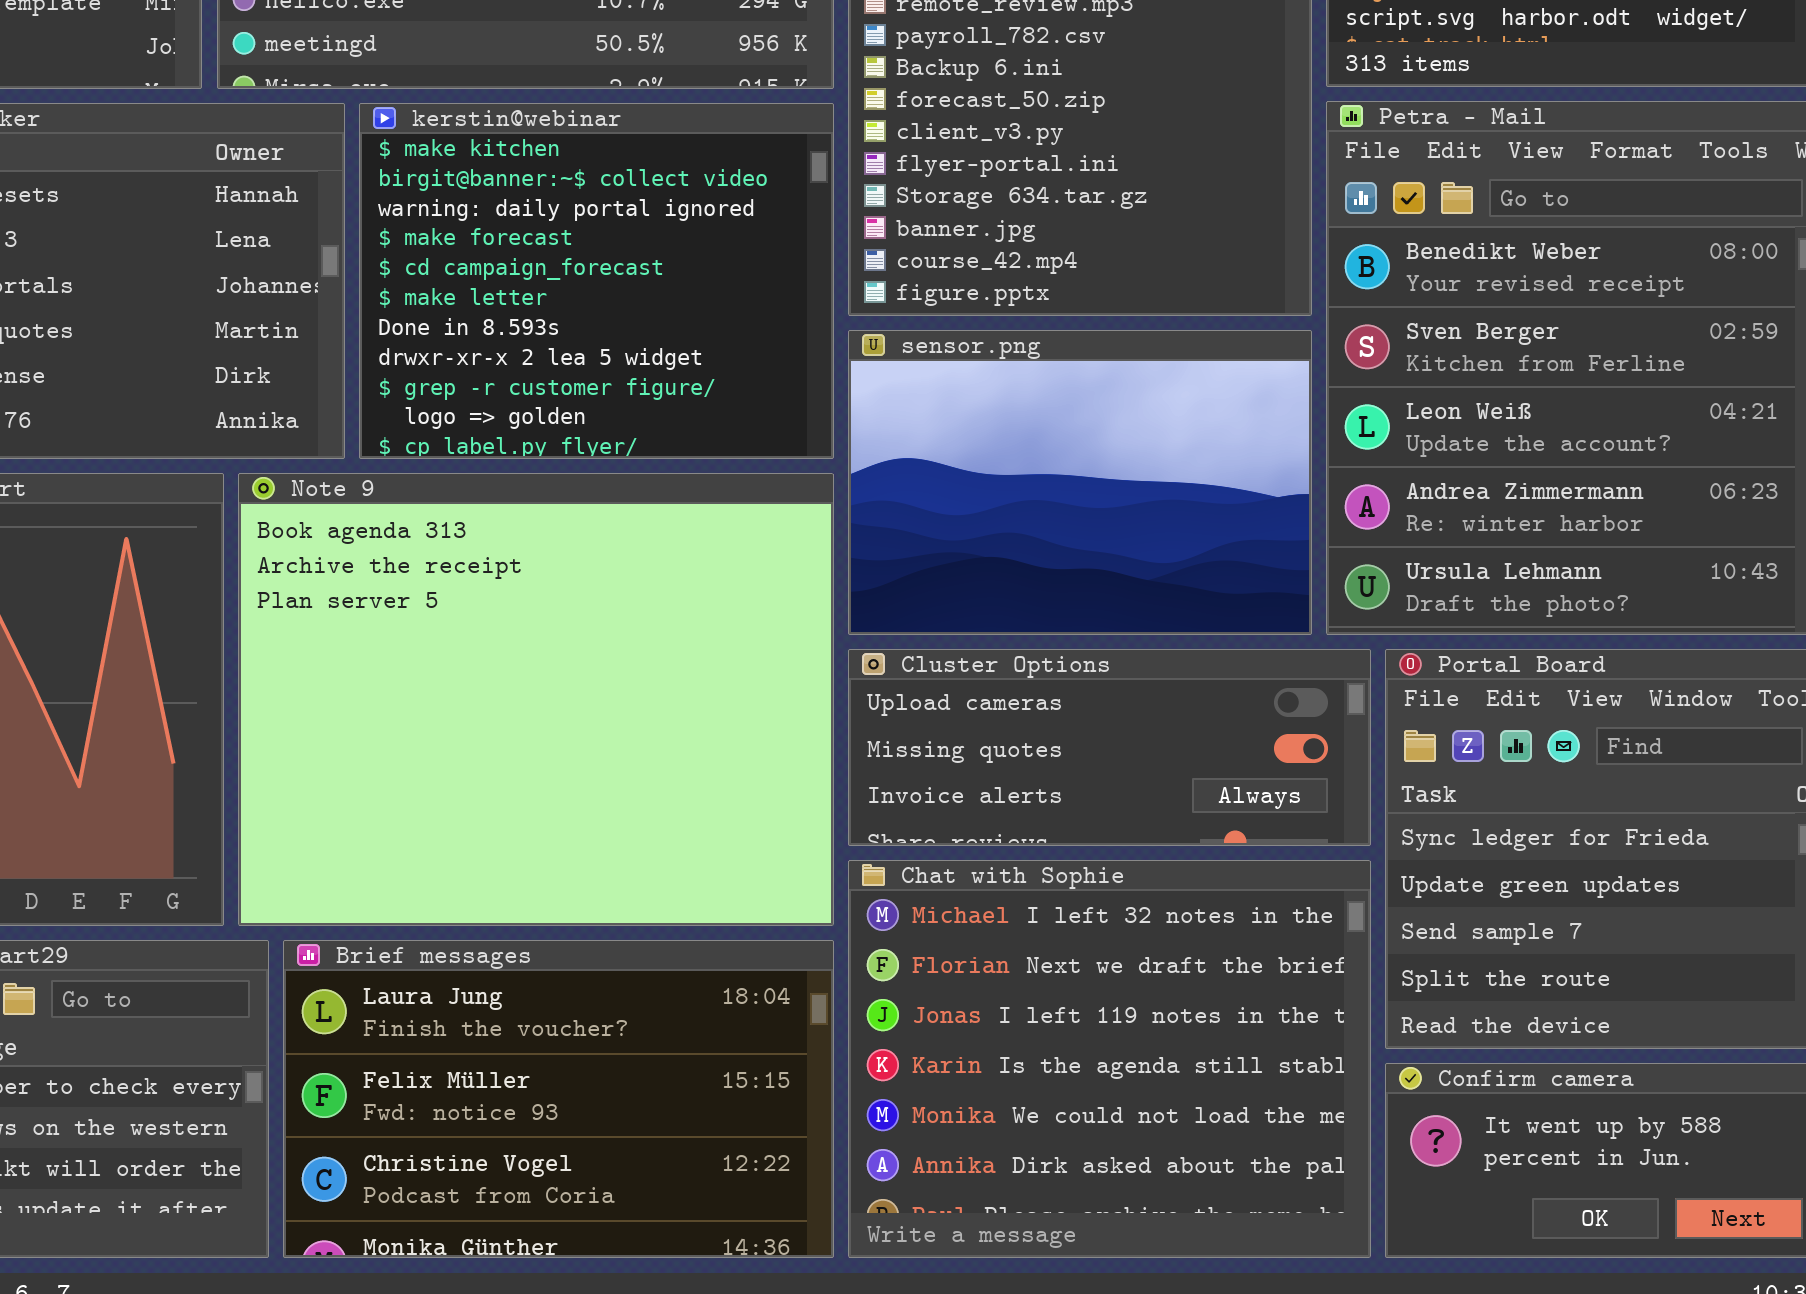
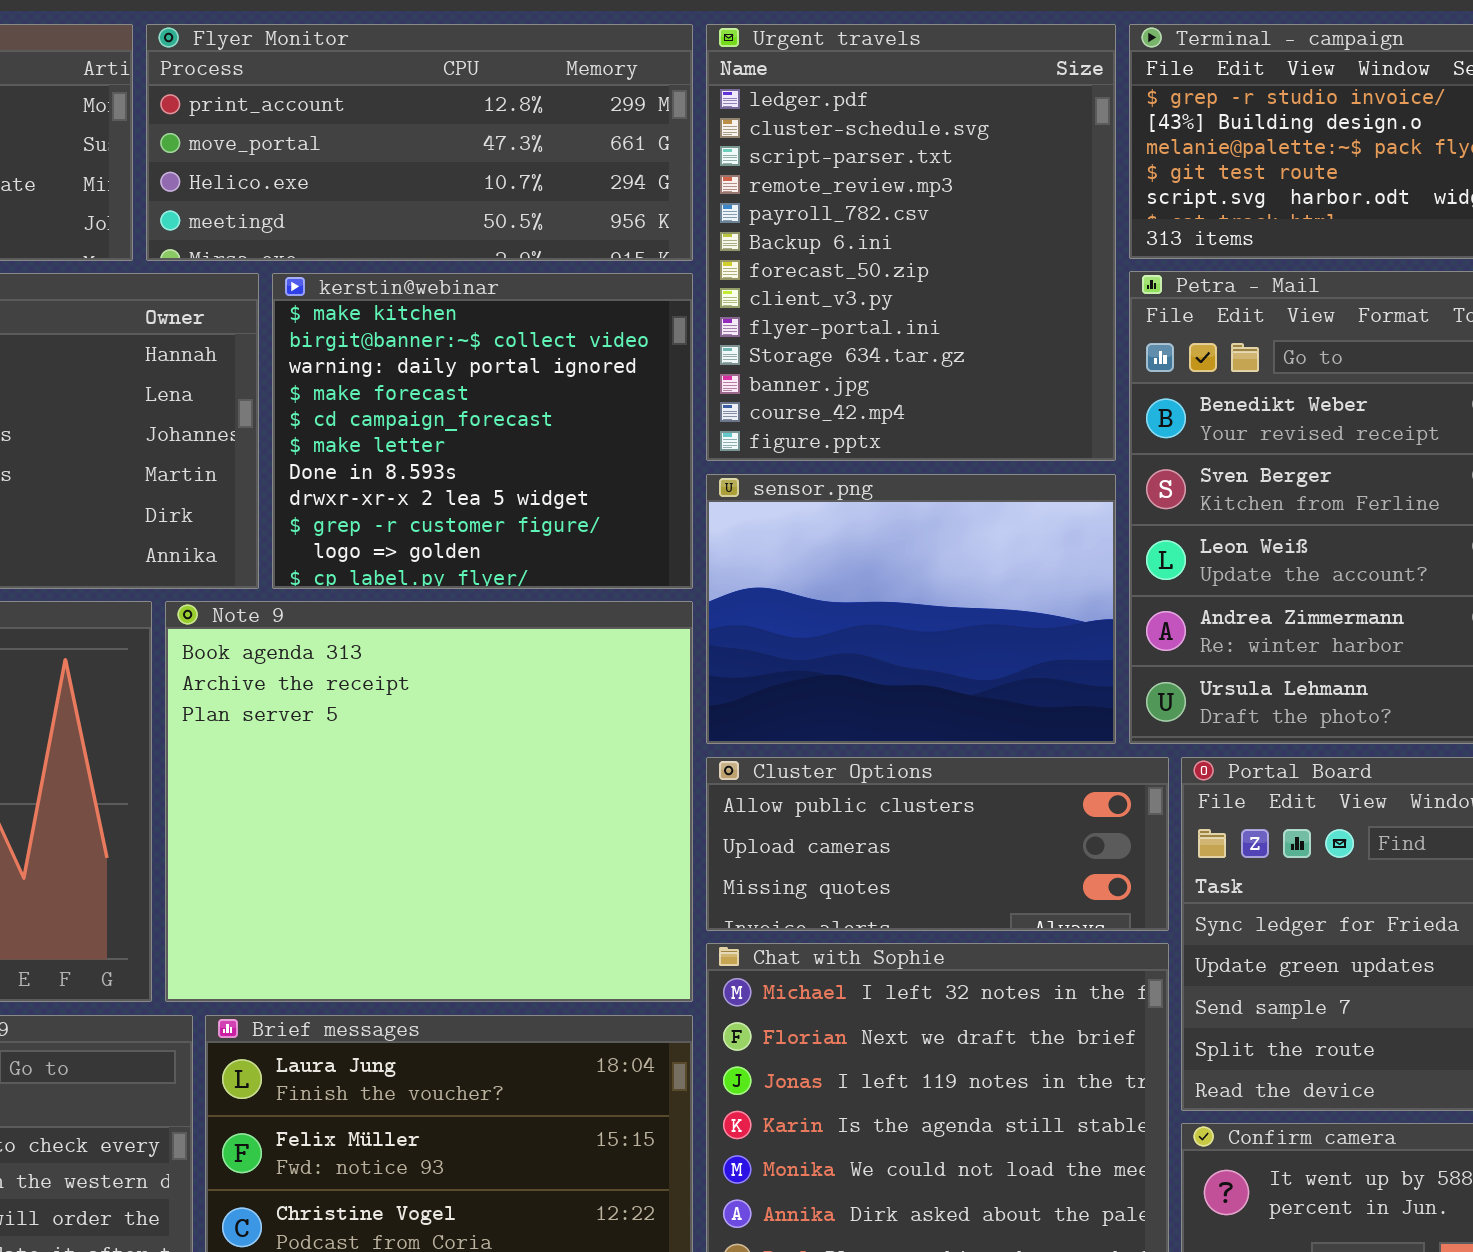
Cluster Options: [848,649,1371,846] -> [706,757,1169,931], scrolled up 1 row

